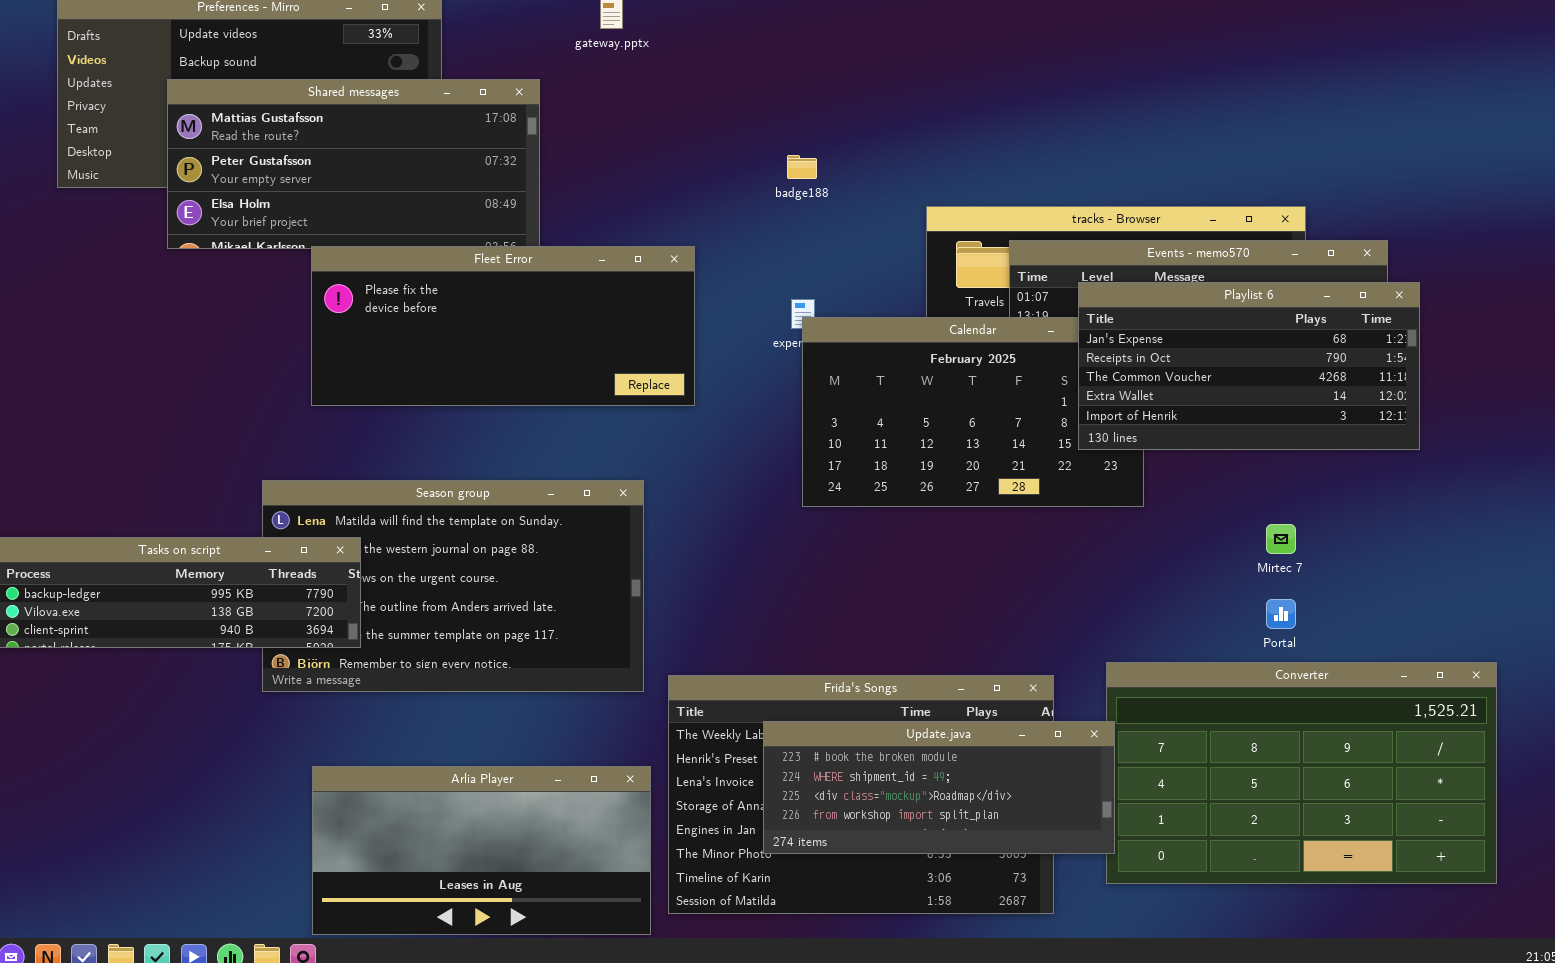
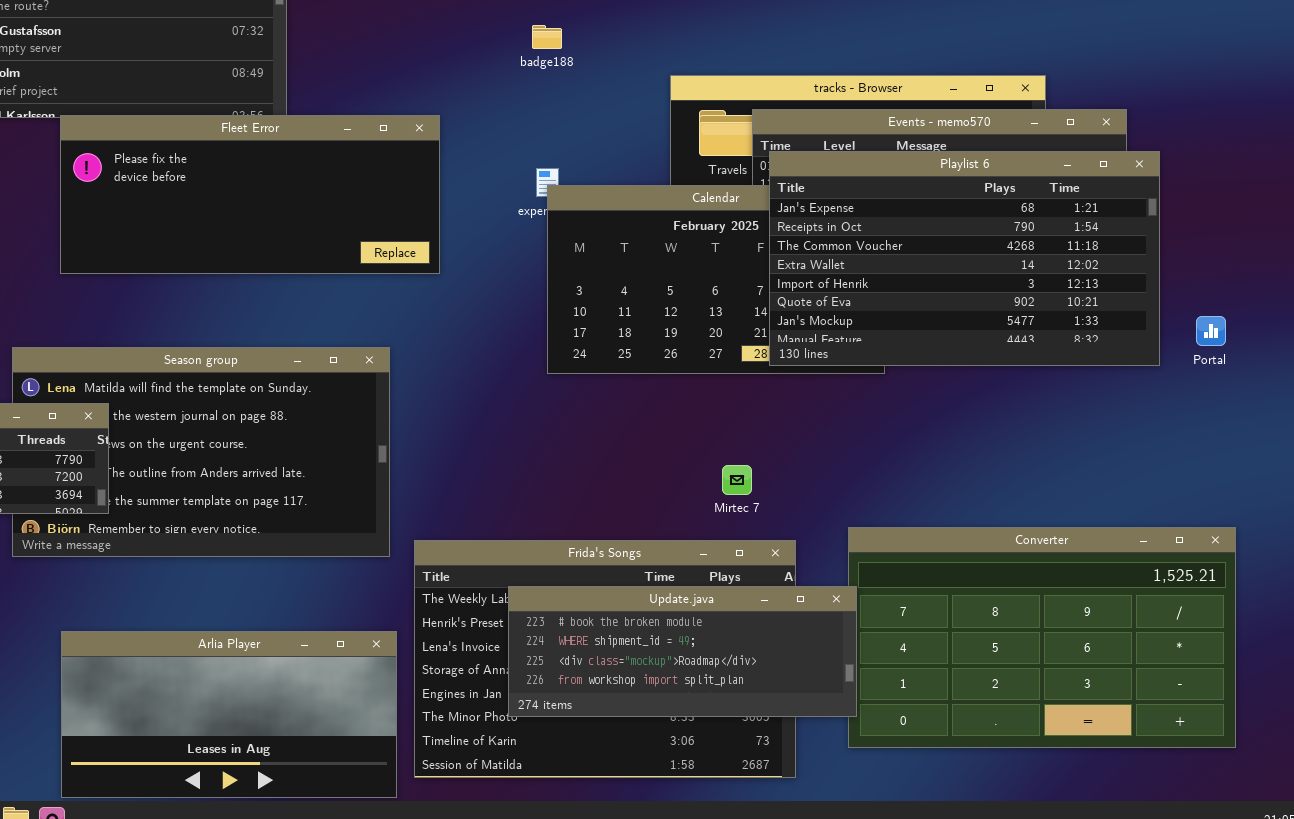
Playlist 6: [1078,282,1420,450] -> [769,151,1160,366], resized
Mirtec 7: [1266,524,1296,554] -> [722,465,752,495], moved
Portal: [1266,599,1296,629] -> [1196,316,1226,346], moved

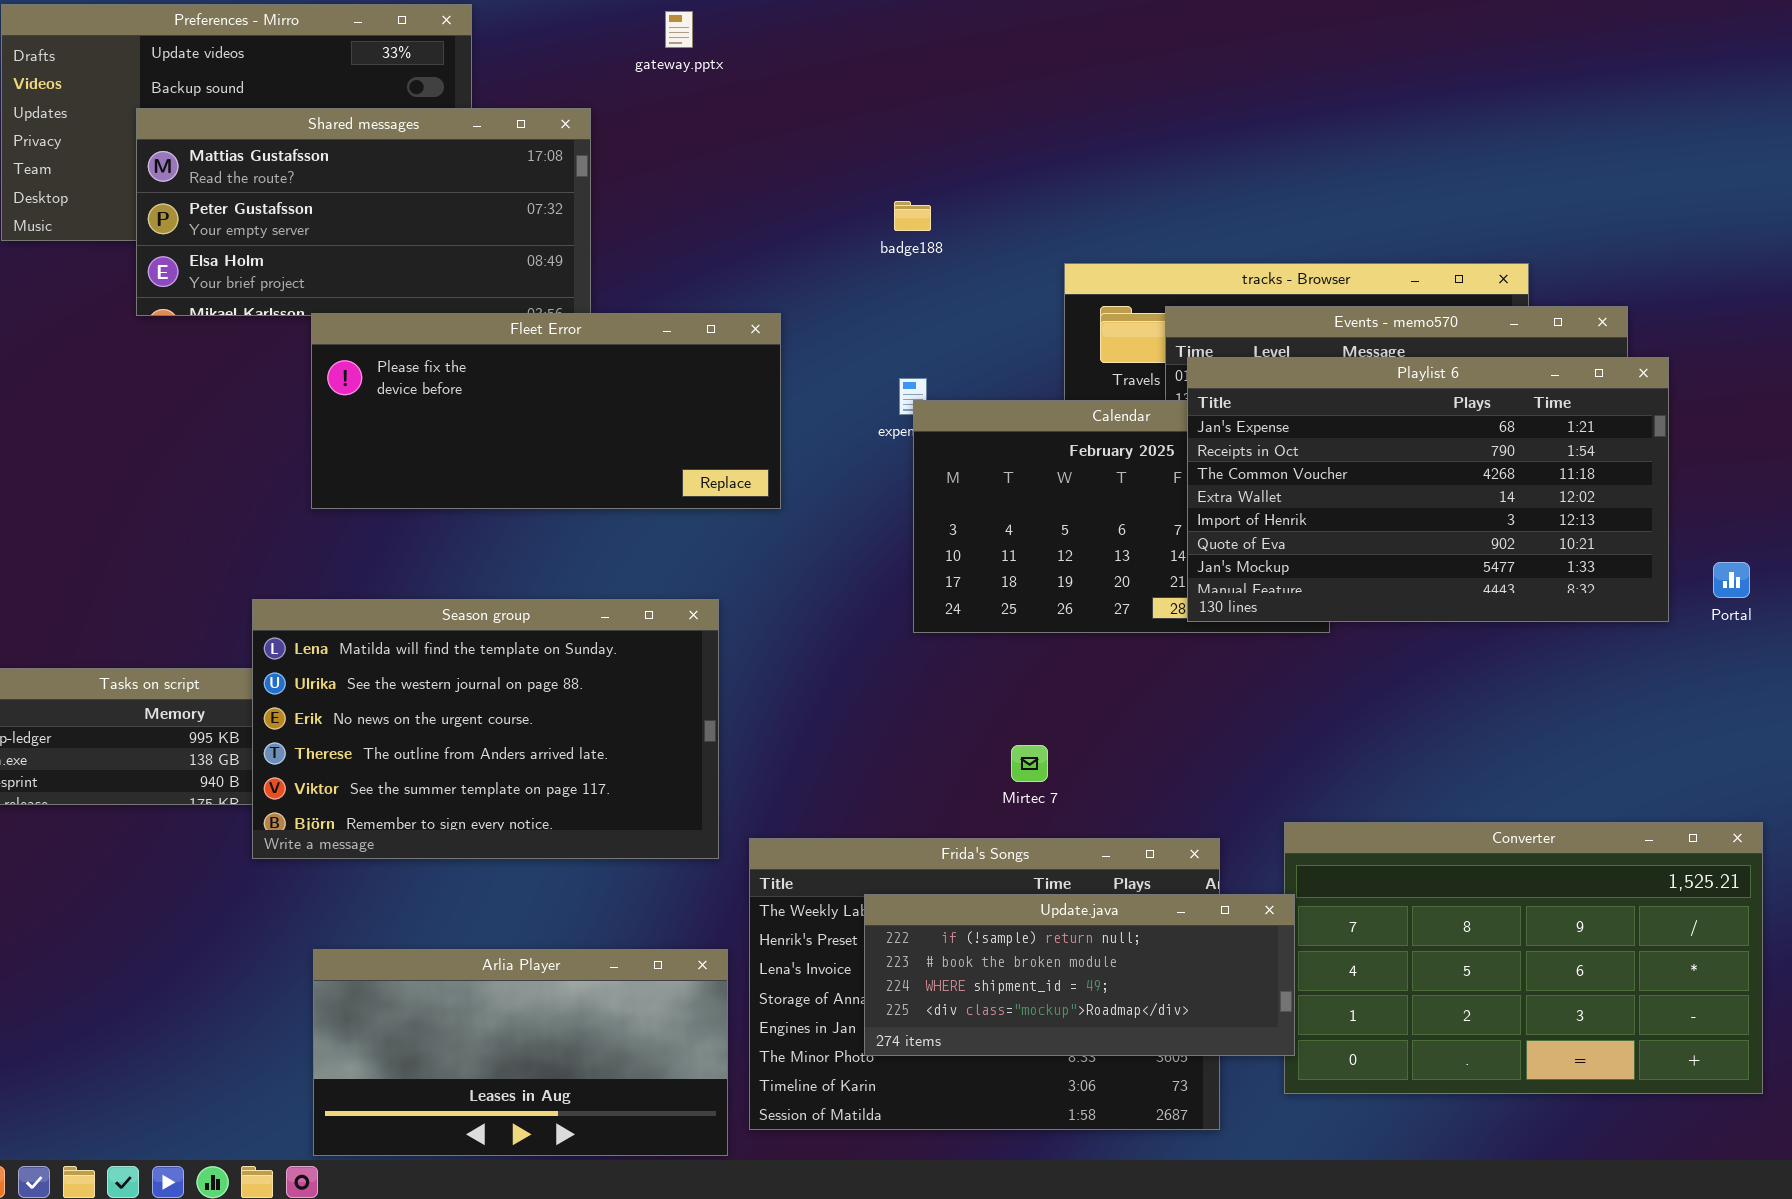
Season group: [12,347,390,557] -> [252,599,719,859], raised
Mirtec 7: [722,465,752,495] -> [1011,745,1048,782], moved
Update.java: [508,586,857,717] -> [864,894,1295,1056], scrolled up 1 row

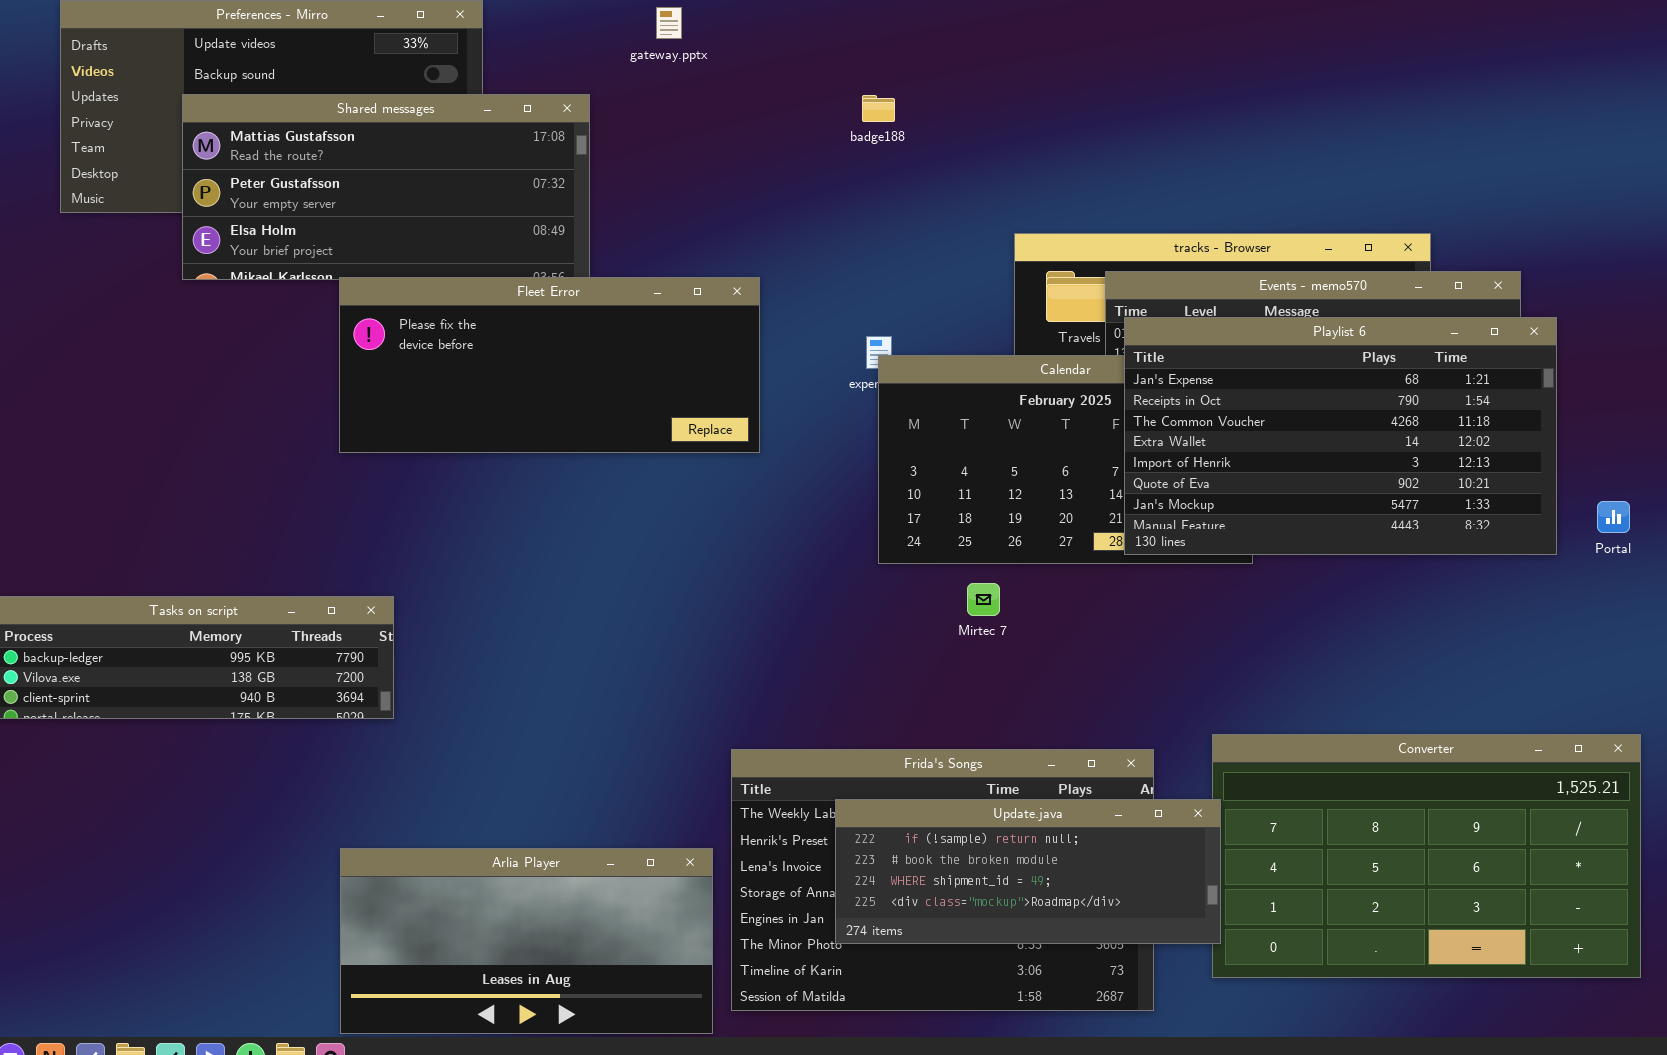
badge188: [894,201,931,231] -> [862,95,895,122], moved
Season group: [252,599,719,859] -> none, closed
Mirtec 7: [1011,745,1048,782] -> [967,583,1000,616], moved

